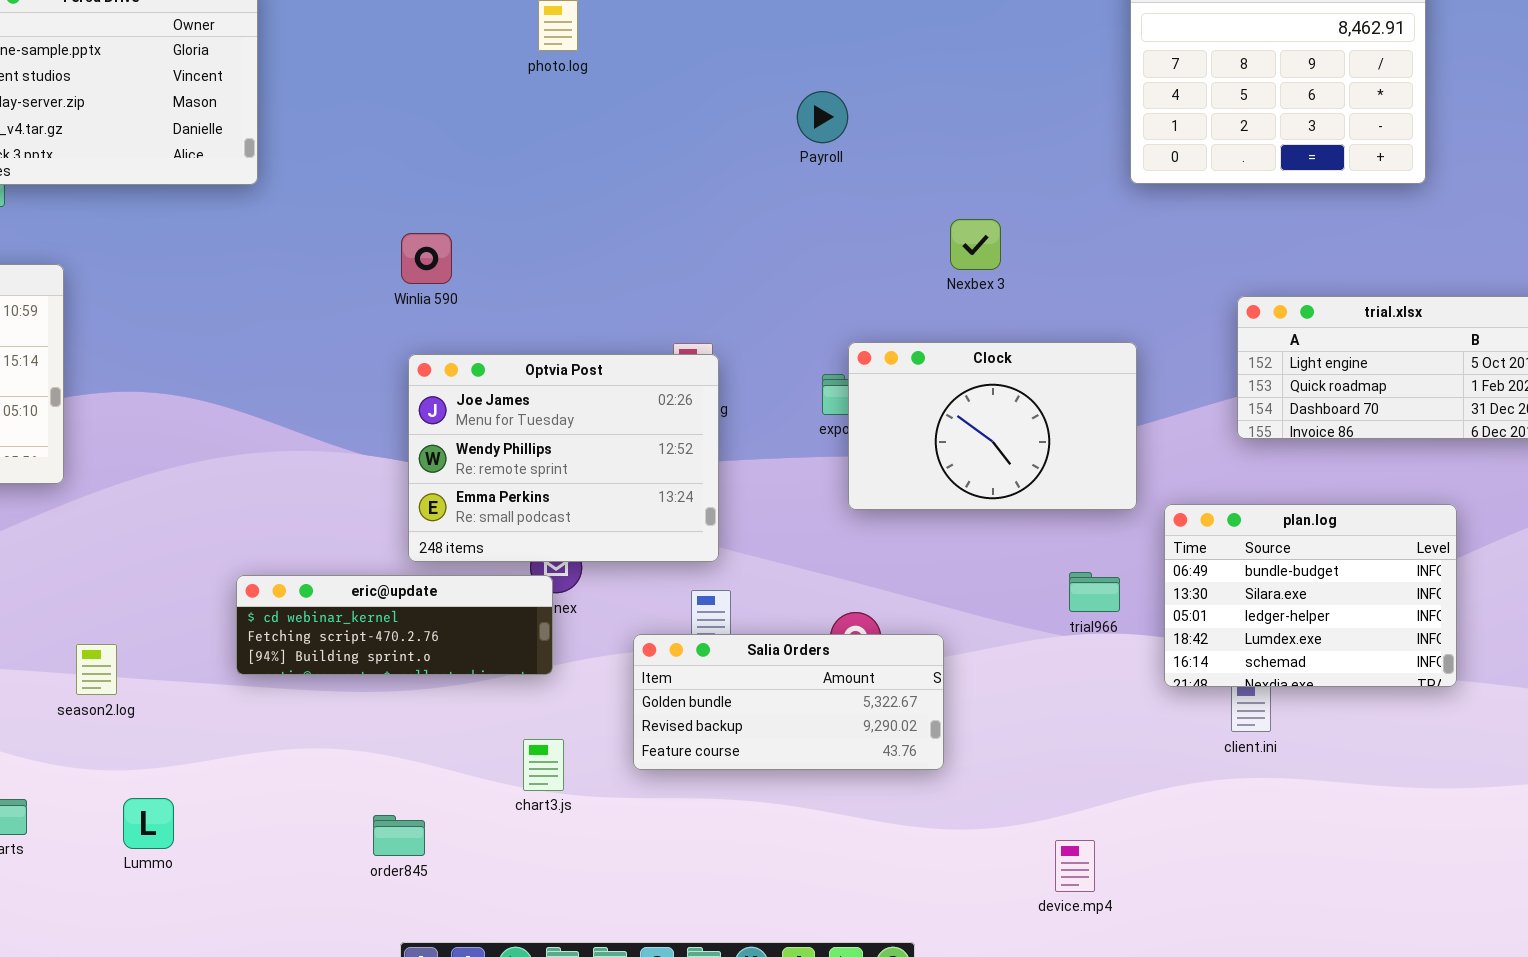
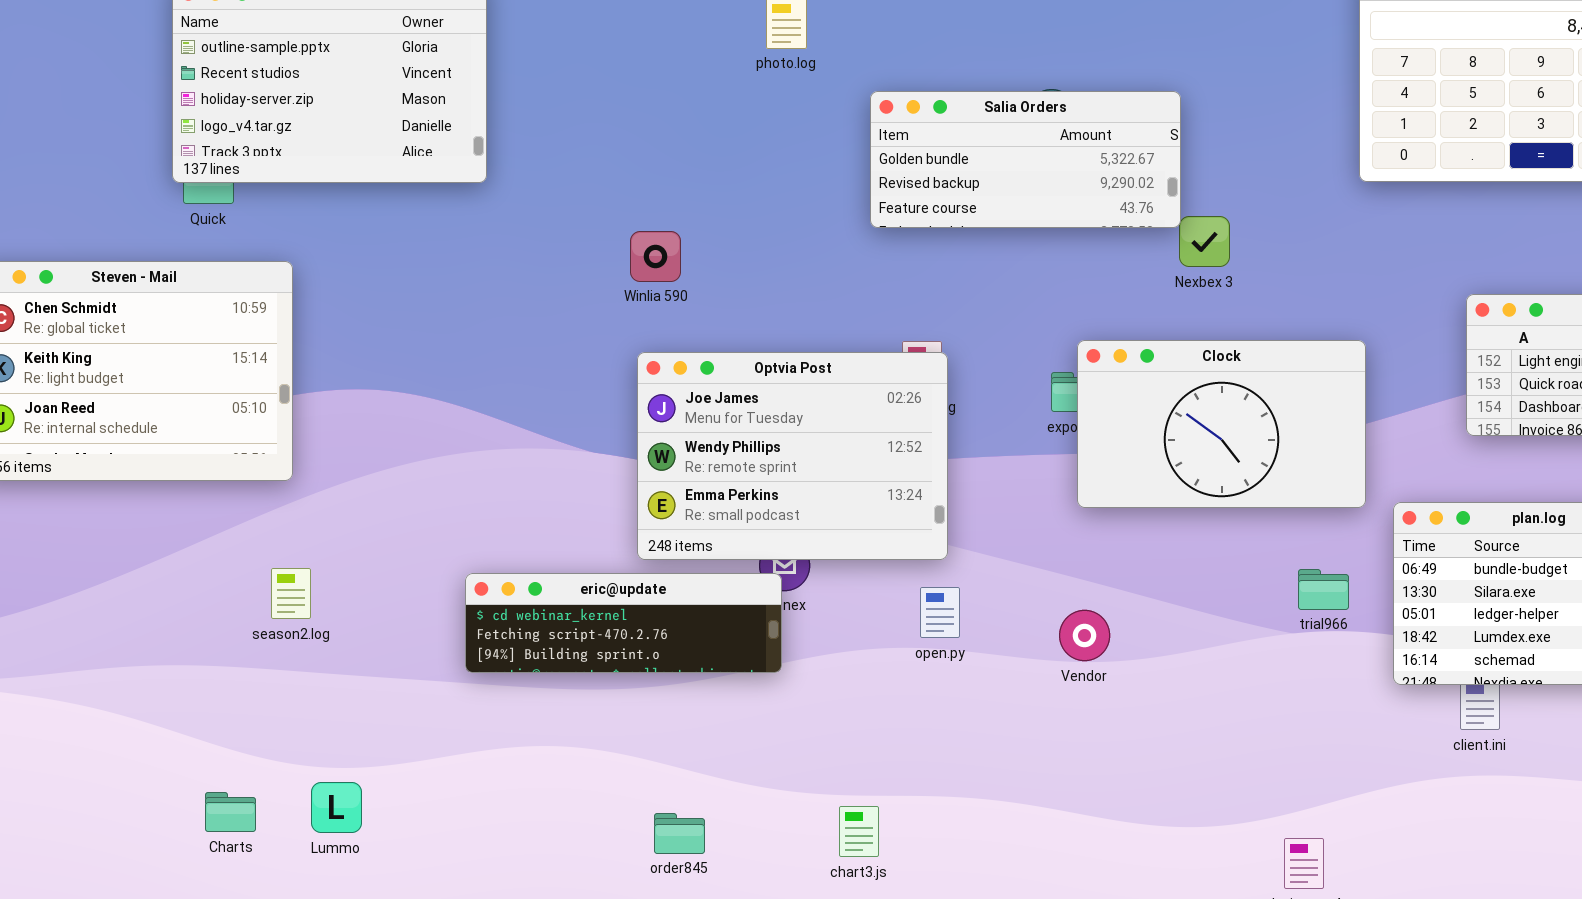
Salia Orders: [633,634,944,770] -> [870,91,1181,228], moved
season2.log: [76,644,117,695] -> [271,568,311,619], moved
chart3.js: [523,739,564,791] -> [839,806,879,857], moved
Lummo: [123,798,174,849] -> [311,782,362,833], moved
order845: [373,815,425,856] -> [654,813,705,854], moved

